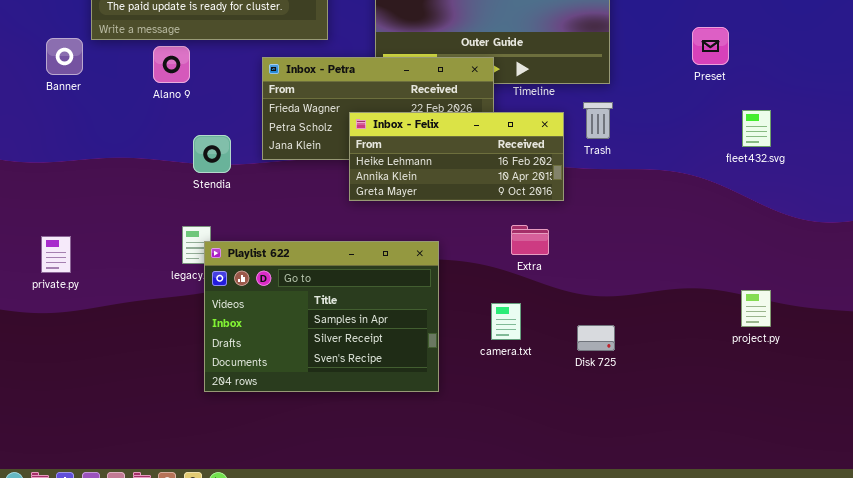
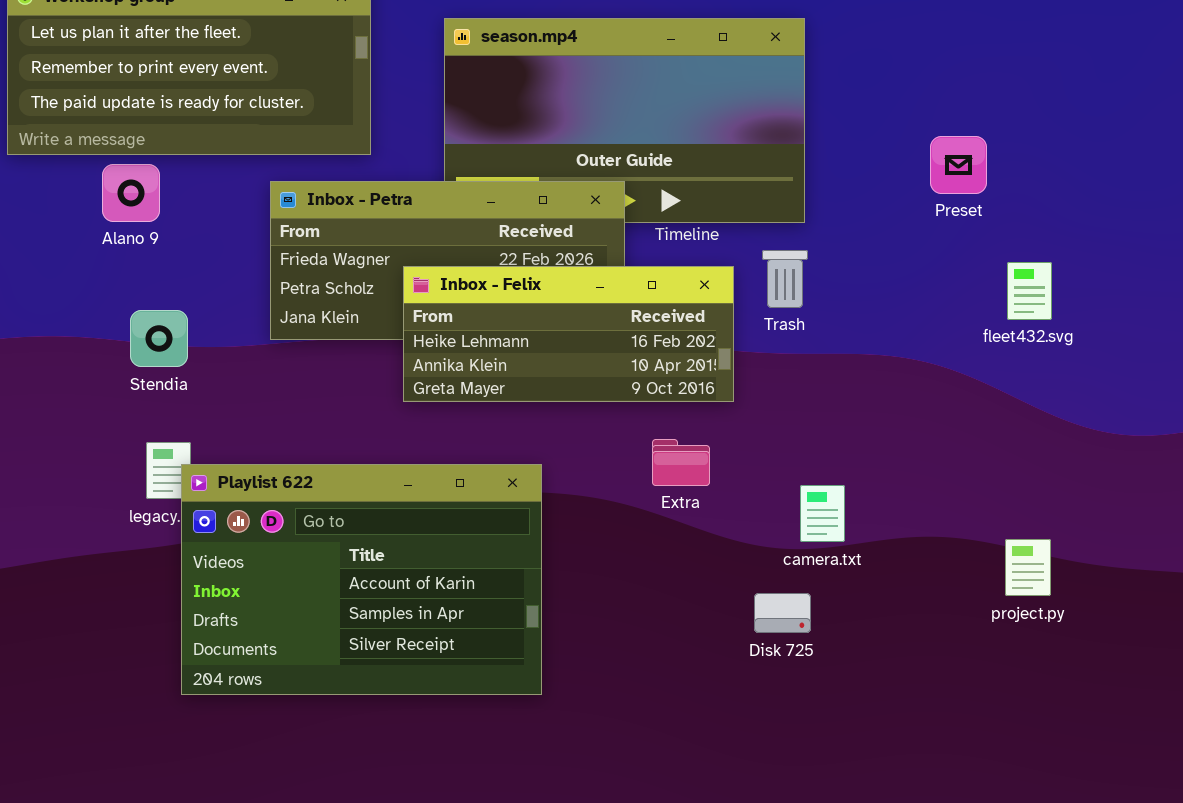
Stendia: [193,135,231,173] -> [130,310,188,367], moved
Playlist 622: [204,241,439,392] -> [181,464,542,695], scrolled up 1 row
camera.txt: [491,303,521,340] -> [800,485,845,542], moved

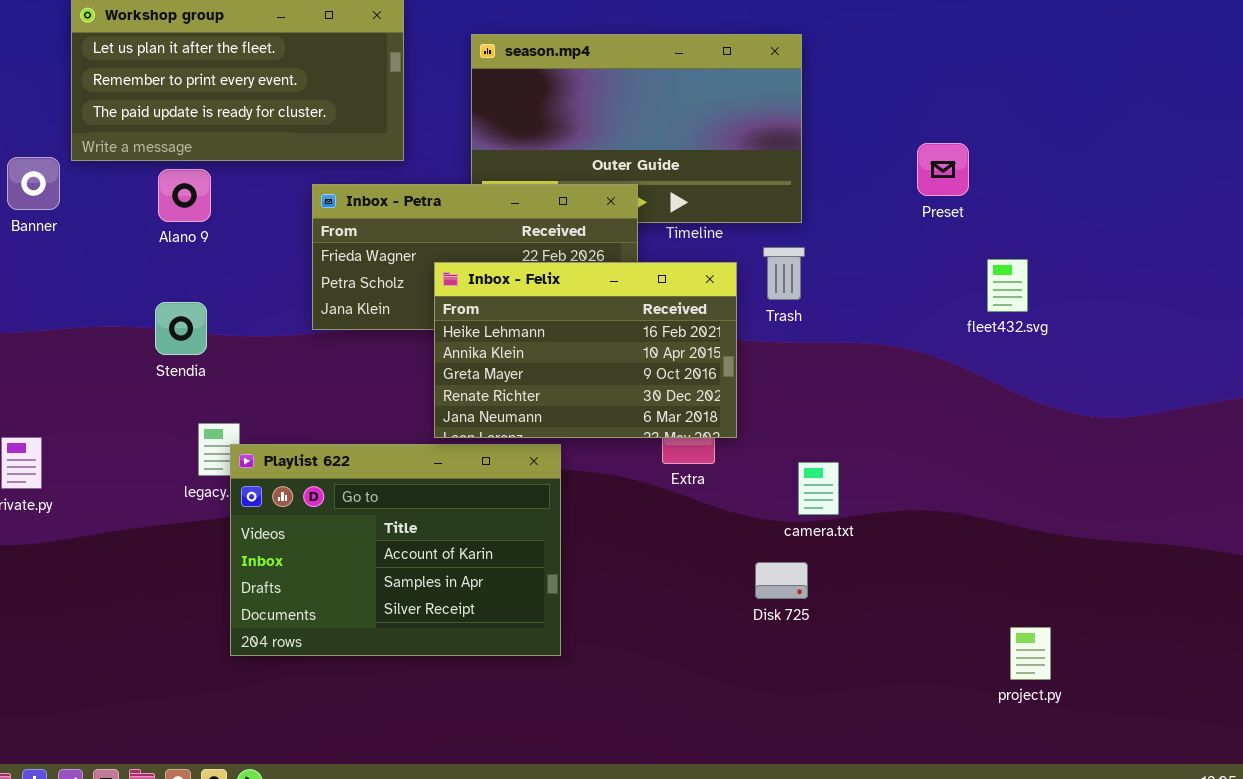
Inbox - Felix: [403,266,734,402] -> [434,262,737,438], resized
Stendia: [130,310,188,367] -> [155,302,207,355], moved
project.py: [1005,539,1051,596] -> [1010,627,1051,680], moved

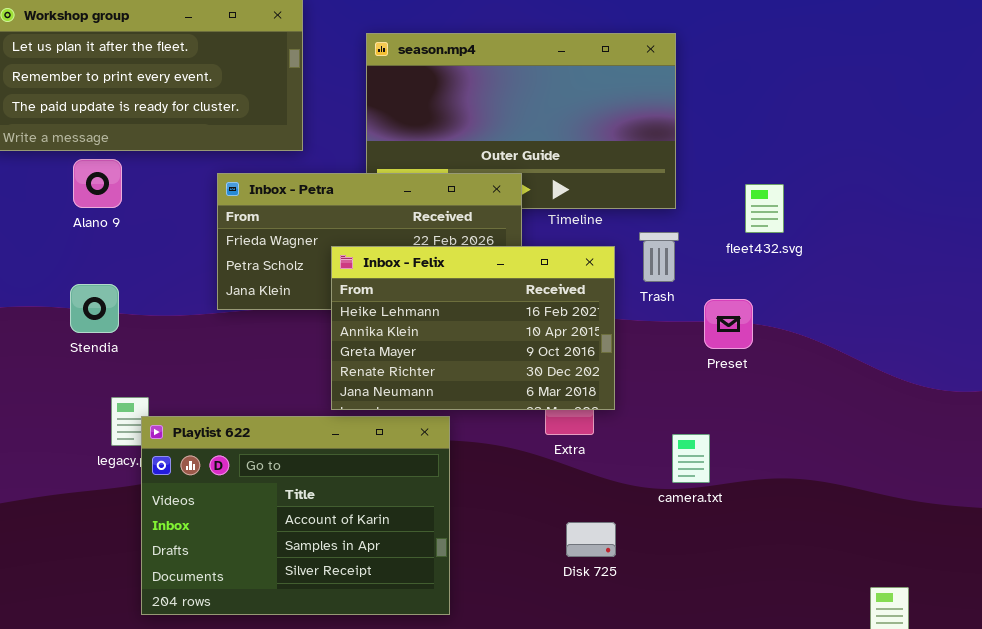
Preset: [917,143,969,196] -> [704,299,753,349], moved
fleet432.svg: [987,259,1028,312] -> [745,184,784,233], moved
Disk 725: [755,562,808,599] -> [566,522,616,557], moved

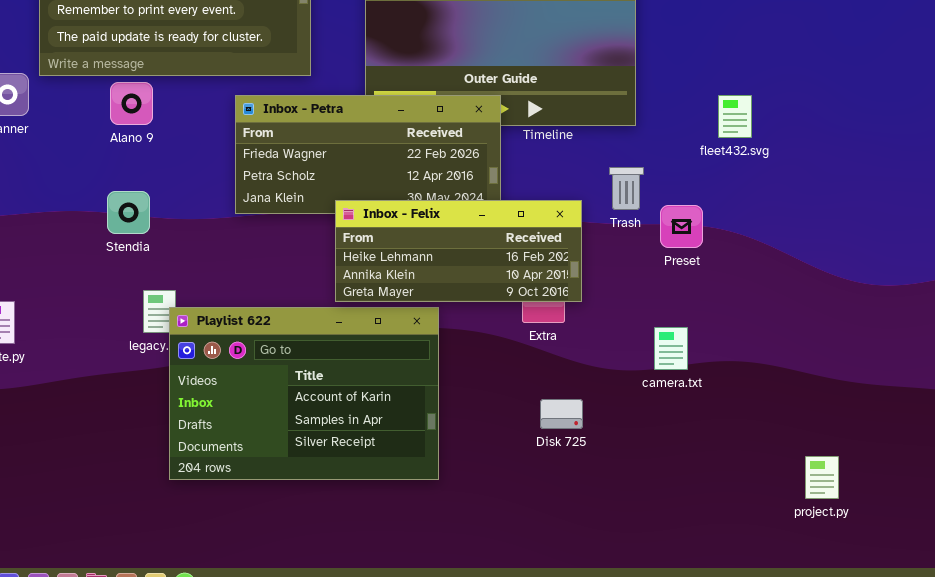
fleet432.svg: [745,184,784,233] -> [718,95,752,138], moved
Trash: [639,232,679,282] -> [609,167,644,210], moved
Inbox - Felix: [331,246,615,410] -> [335,200,582,302], resized
camera.txt: [672,434,710,483] -> [654,327,688,370], moved

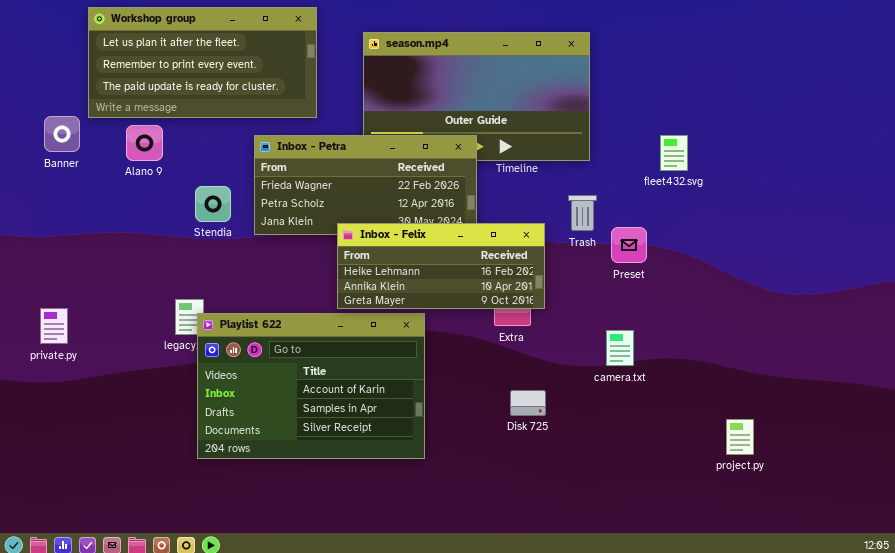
Alano 9: [110,82,153,125] -> [126,125,163,161], moved
Stendia: [107,191,150,234] -> [195,186,231,222], moved
project.py: [805,456,839,499] -> [726,419,754,455], moved

